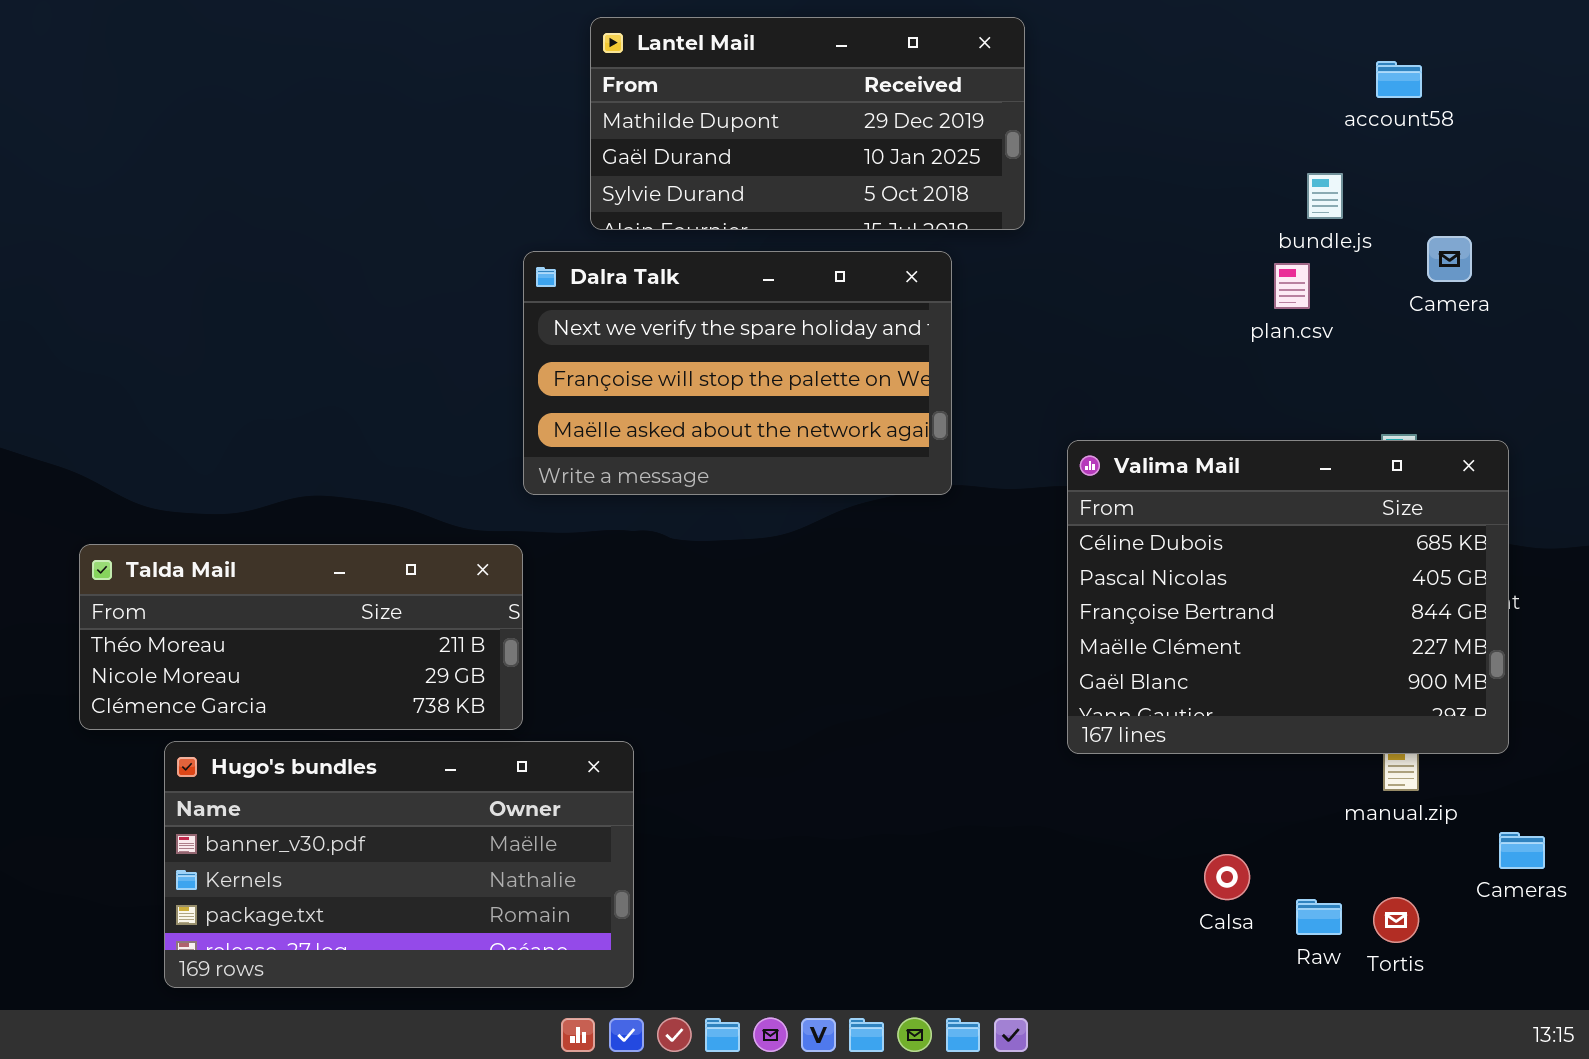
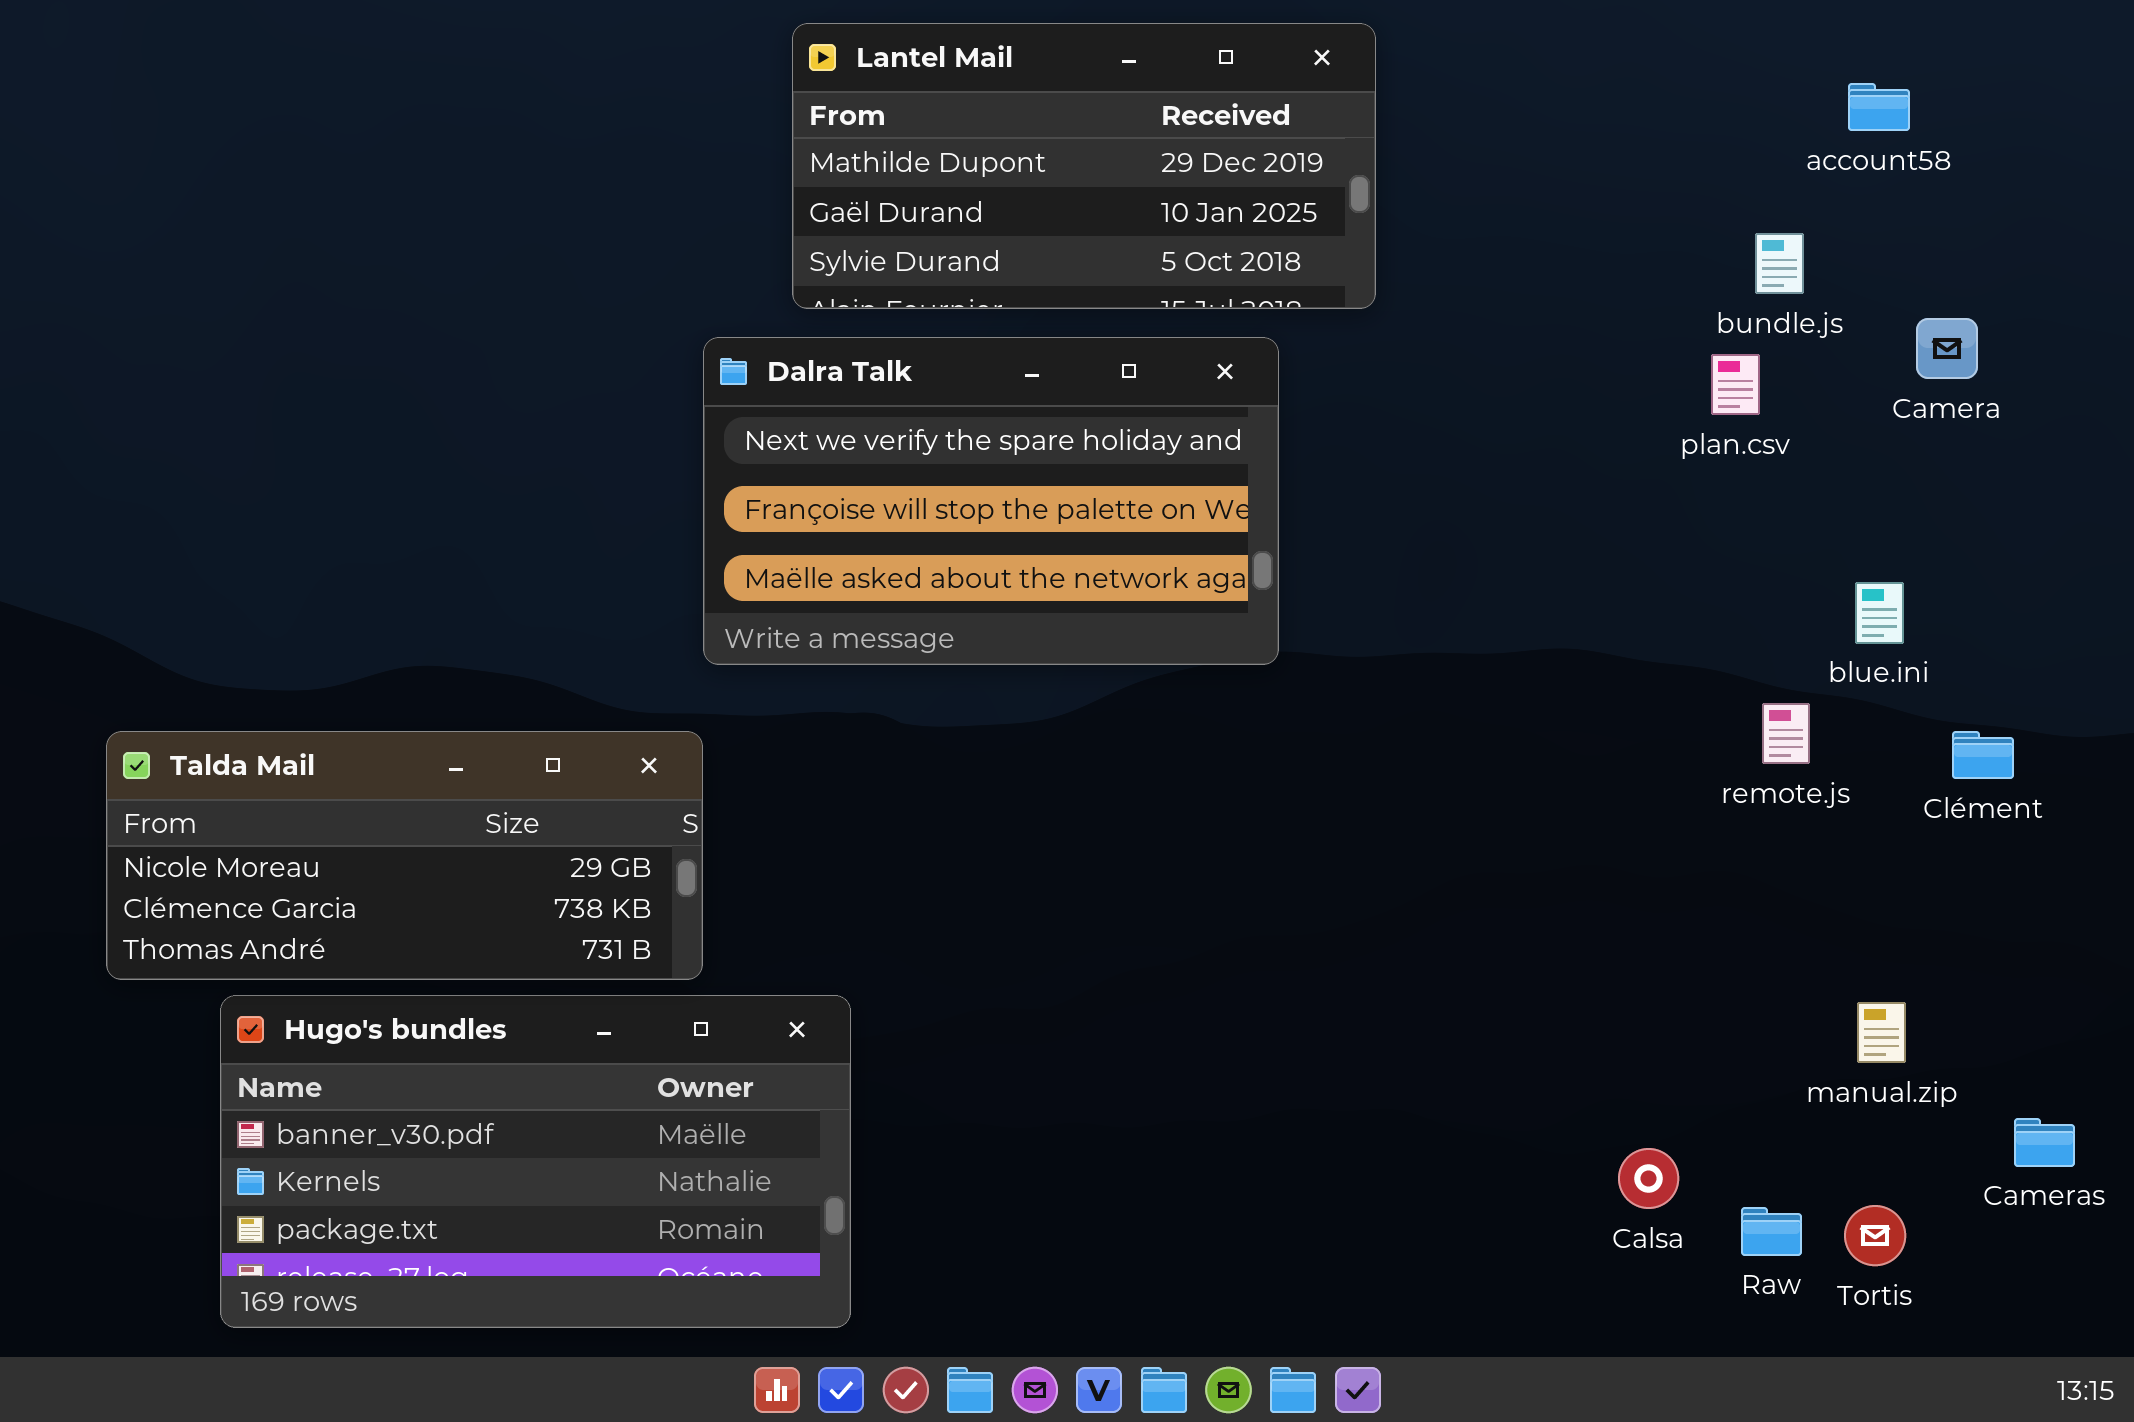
Valima Mail: [1067,440,1509,754] -> none, closed
Talda Mail: [79,544,523,730] -> [106,731,703,980], scrolled down 1 row

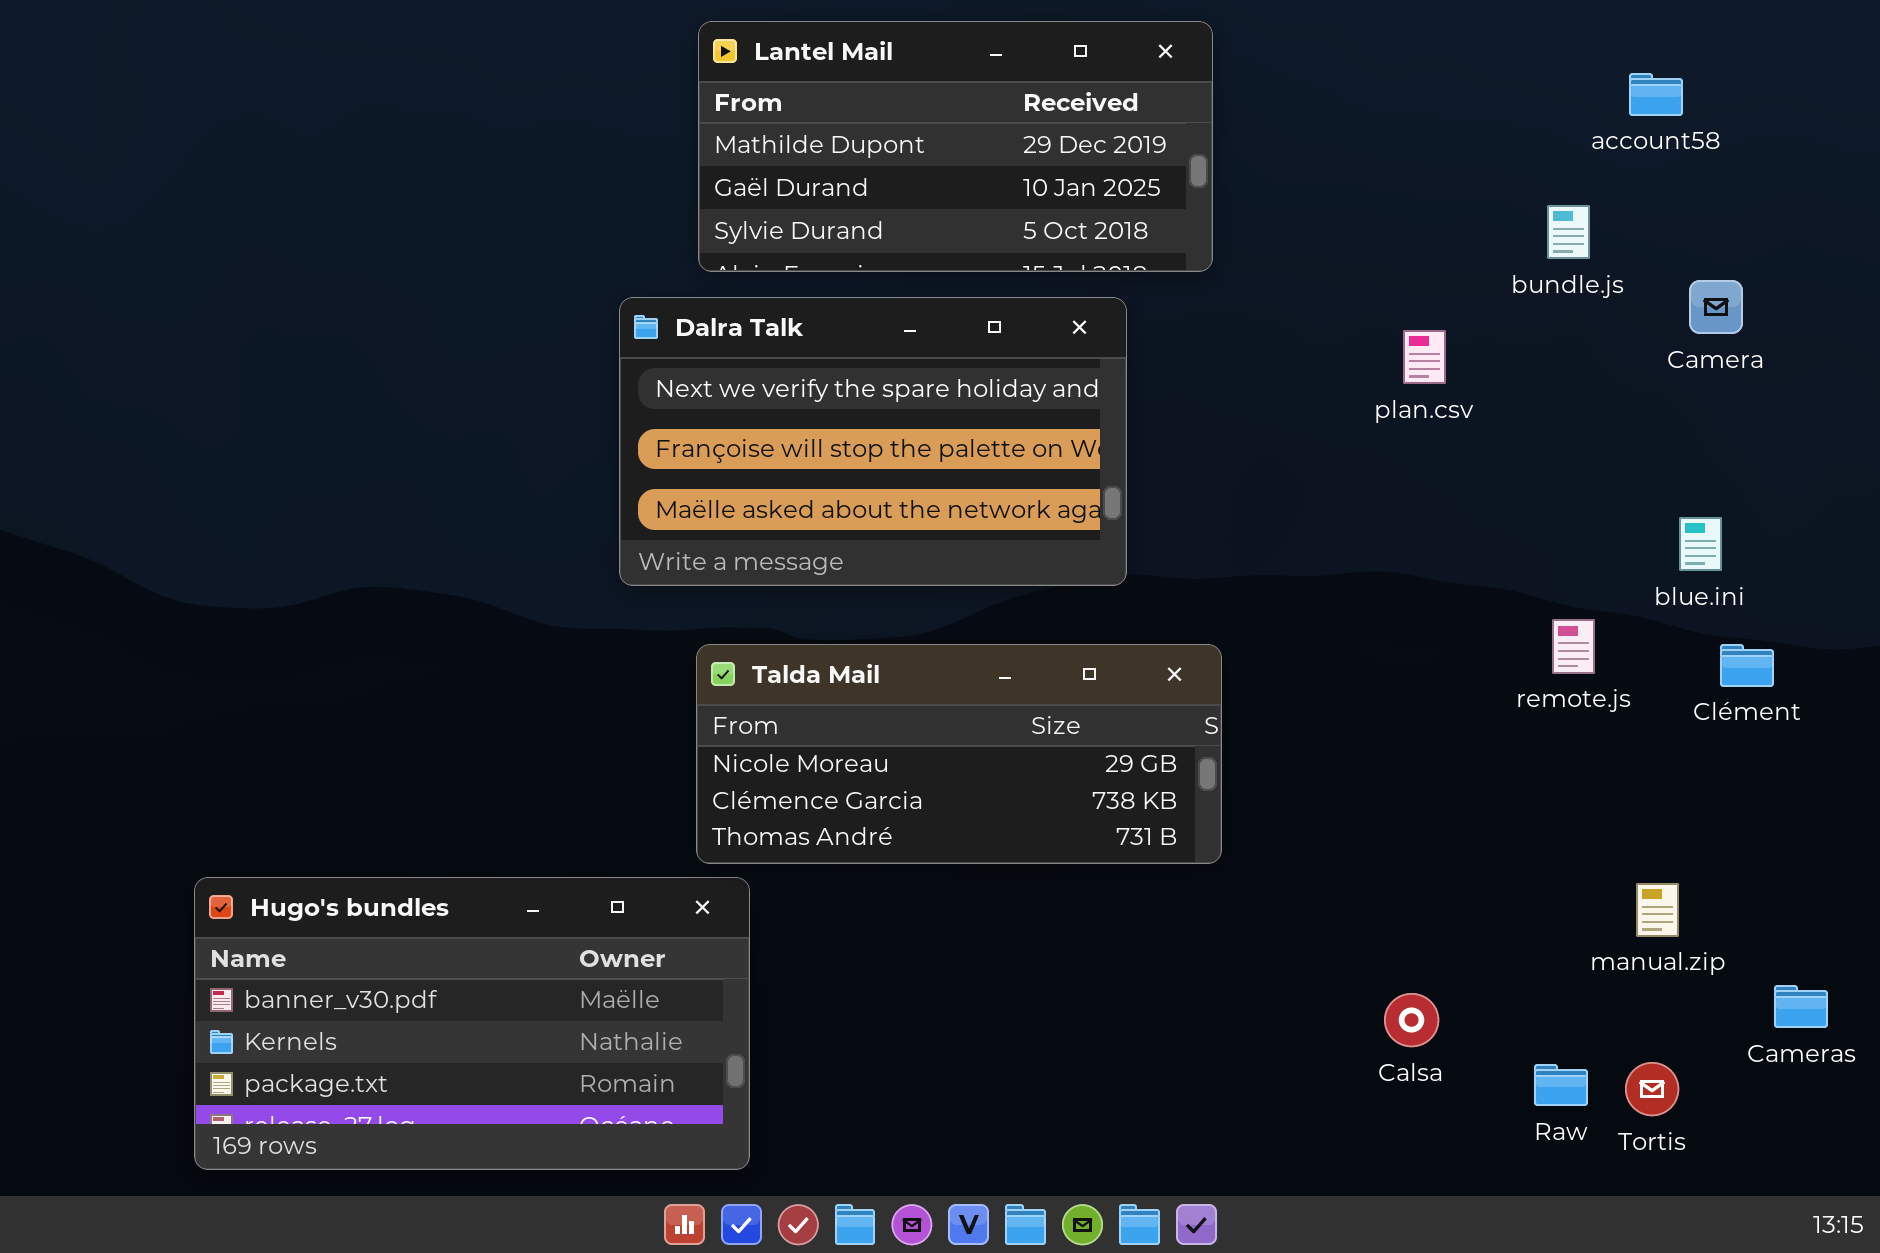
plan.csv: [1711,354,1760,415] -> [1403,330,1446,384], moved
blue.ini: [1855,582,1904,644] -> [1679,517,1722,571], moved
Talda Mail: [106,731,703,980] -> [696,644,1222,864], moved
Calsa: [1618,1148,1679,1209] -> [1384,993,1439,1047], moved

